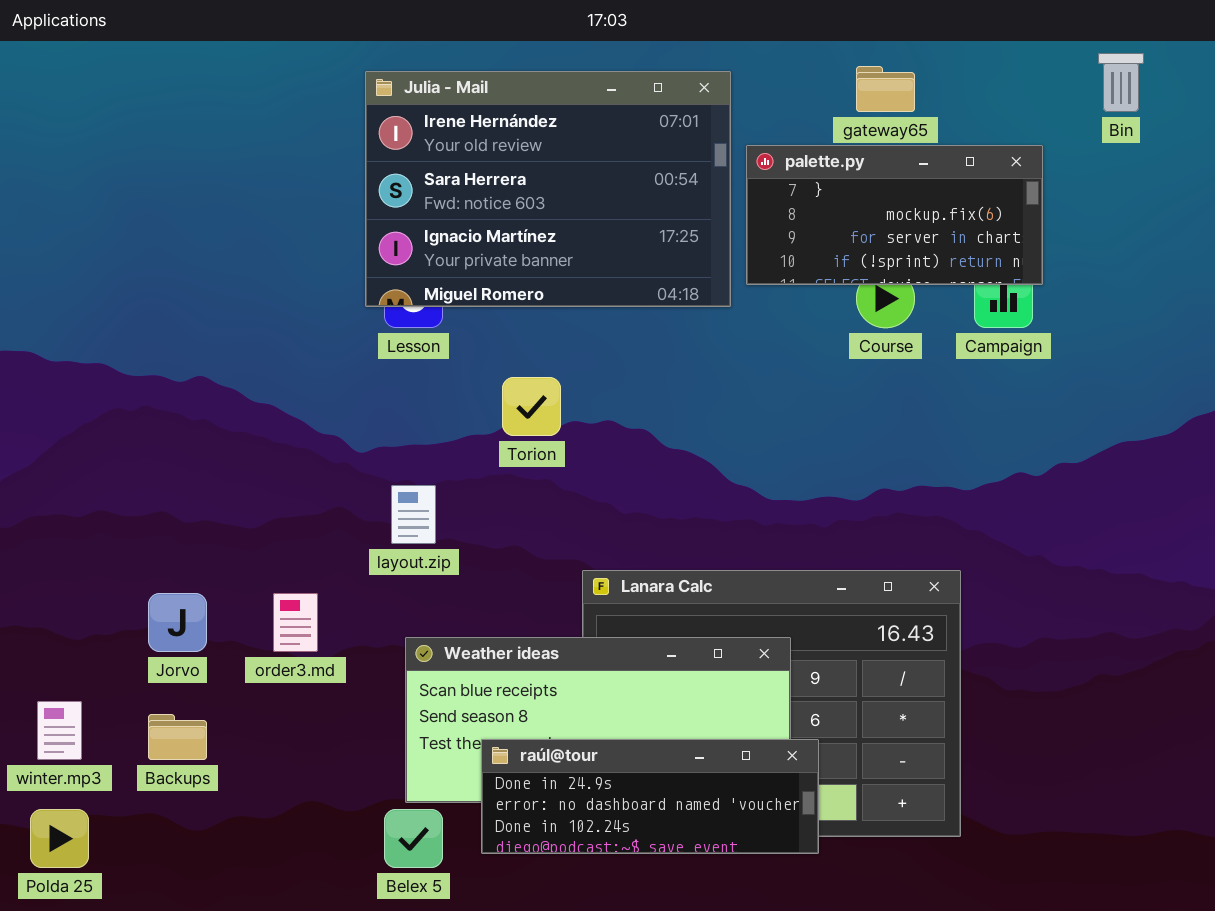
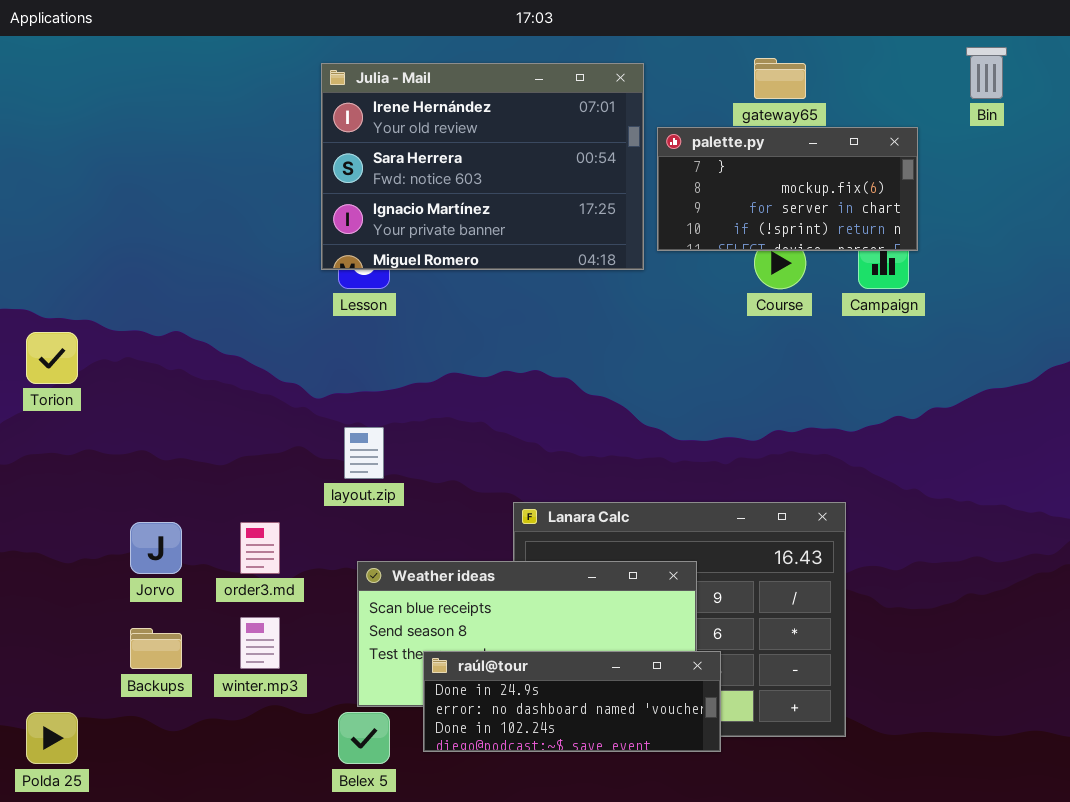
Torion: [502,377,561,436] -> [26,332,78,384], moved
winter.mp3: [37,701,82,760] -> [240,617,280,669], moved

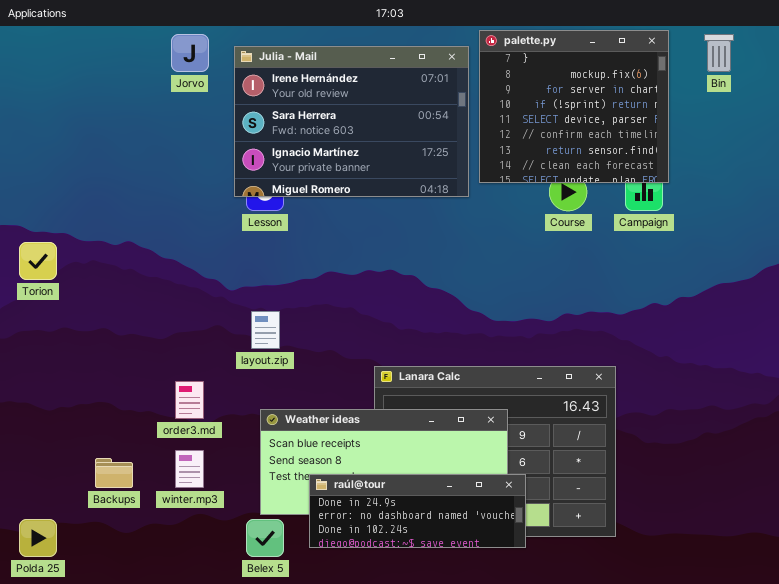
palette.py: [657,127,918,251] -> [479,30,669,183], resized
Jorvo: [130,522,182,574] -> [171,34,209,72], moved

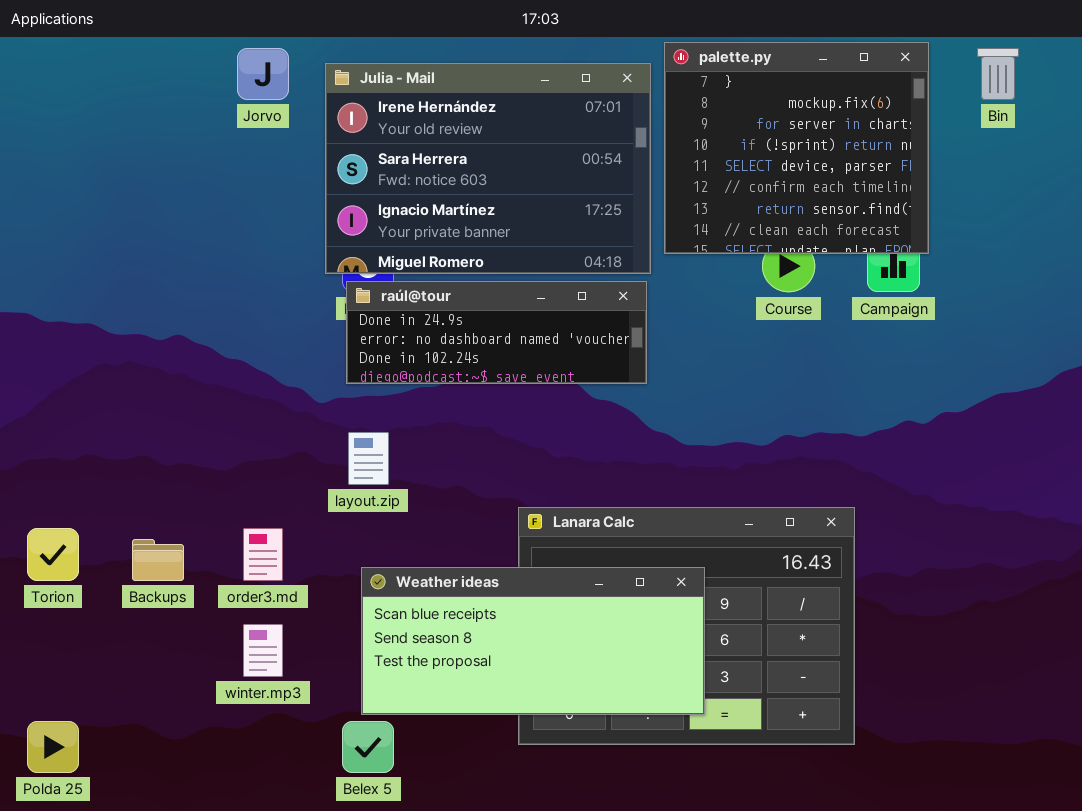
Torion: [19,242,57,280] -> [27,528,79,581], moved
Backups: [95,458,133,488] -> [132,539,184,581], moved
raúl@tour: [309,474,526,548] -> [346,281,647,384], moved

